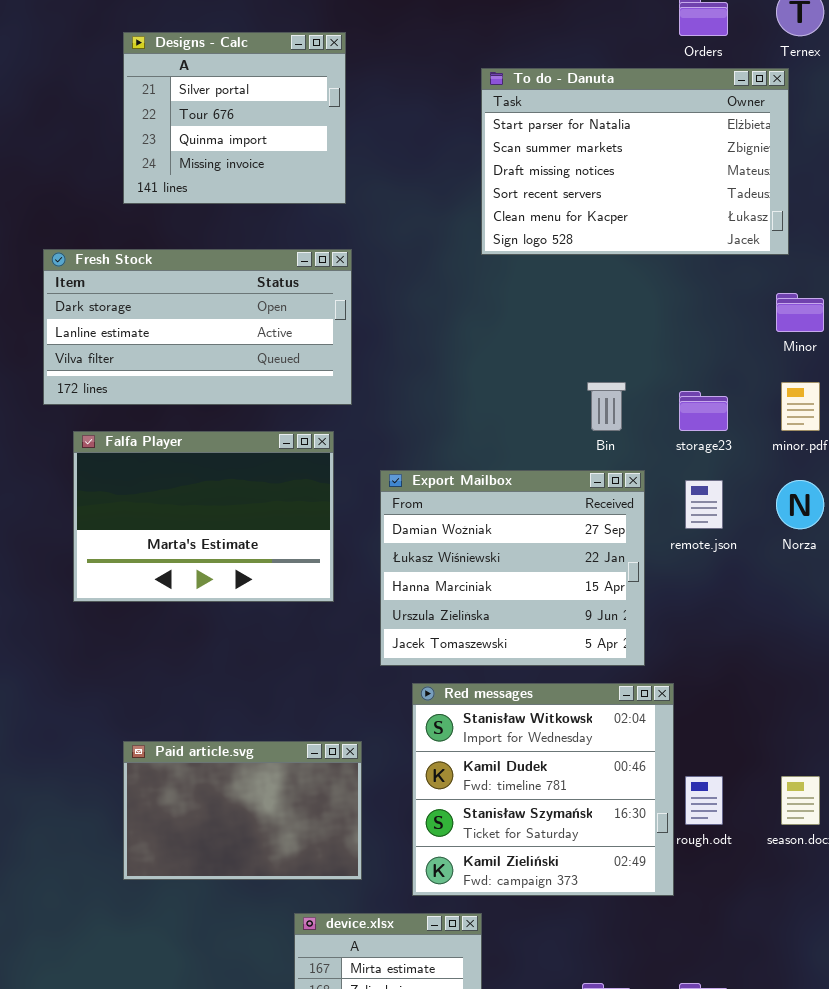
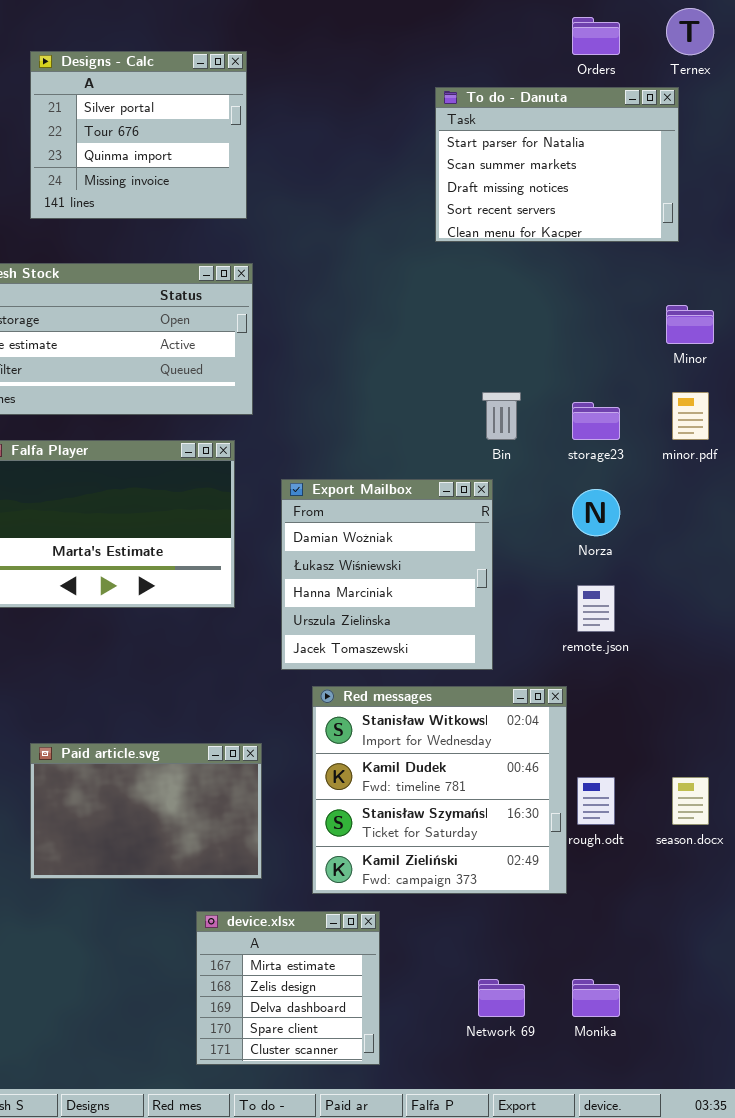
To do - Danuta: [481,68,789,255] -> [435,87,679,242], resized
Export Mailbox: [380,470,645,666] -> [281,479,493,670], resized
remote.json: [685,480,723,529] -> [577,585,615,632], moved
Norza: [776,480,824,529] -> [572,489,620,536], moved

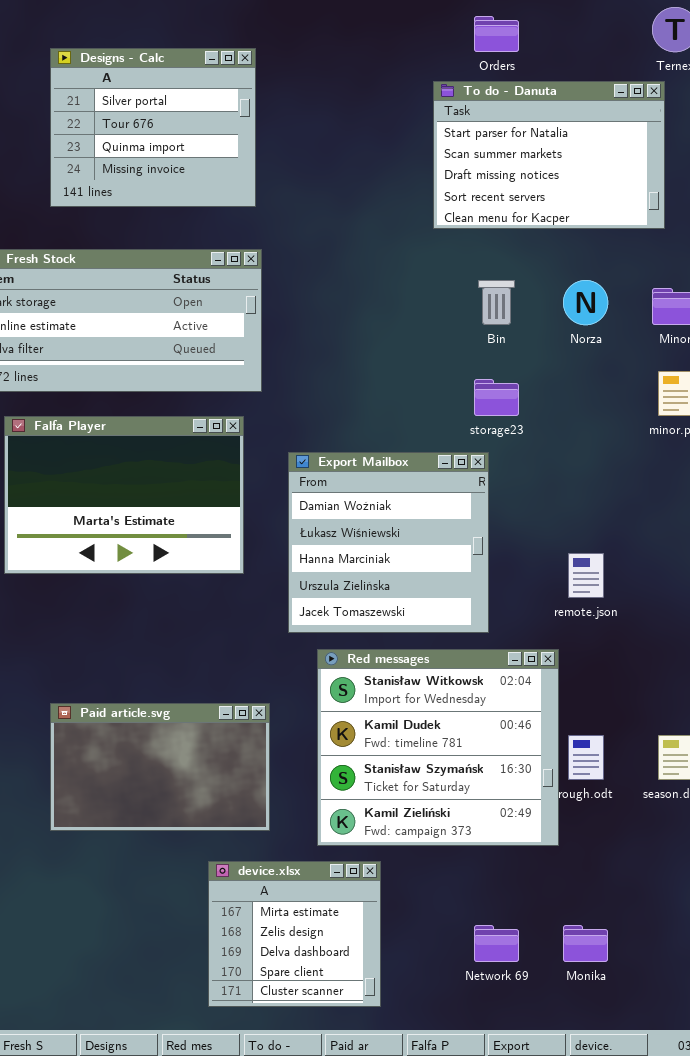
Orders: [572,17,620,55] -> [474,16,519,52], moved
Bin: [482,392,521,440] -> [478,280,515,325], moved
storage23: [572,402,620,440] -> [474,379,519,416], moved
Norza: [572,489,620,536] -> [563,280,608,325], moved

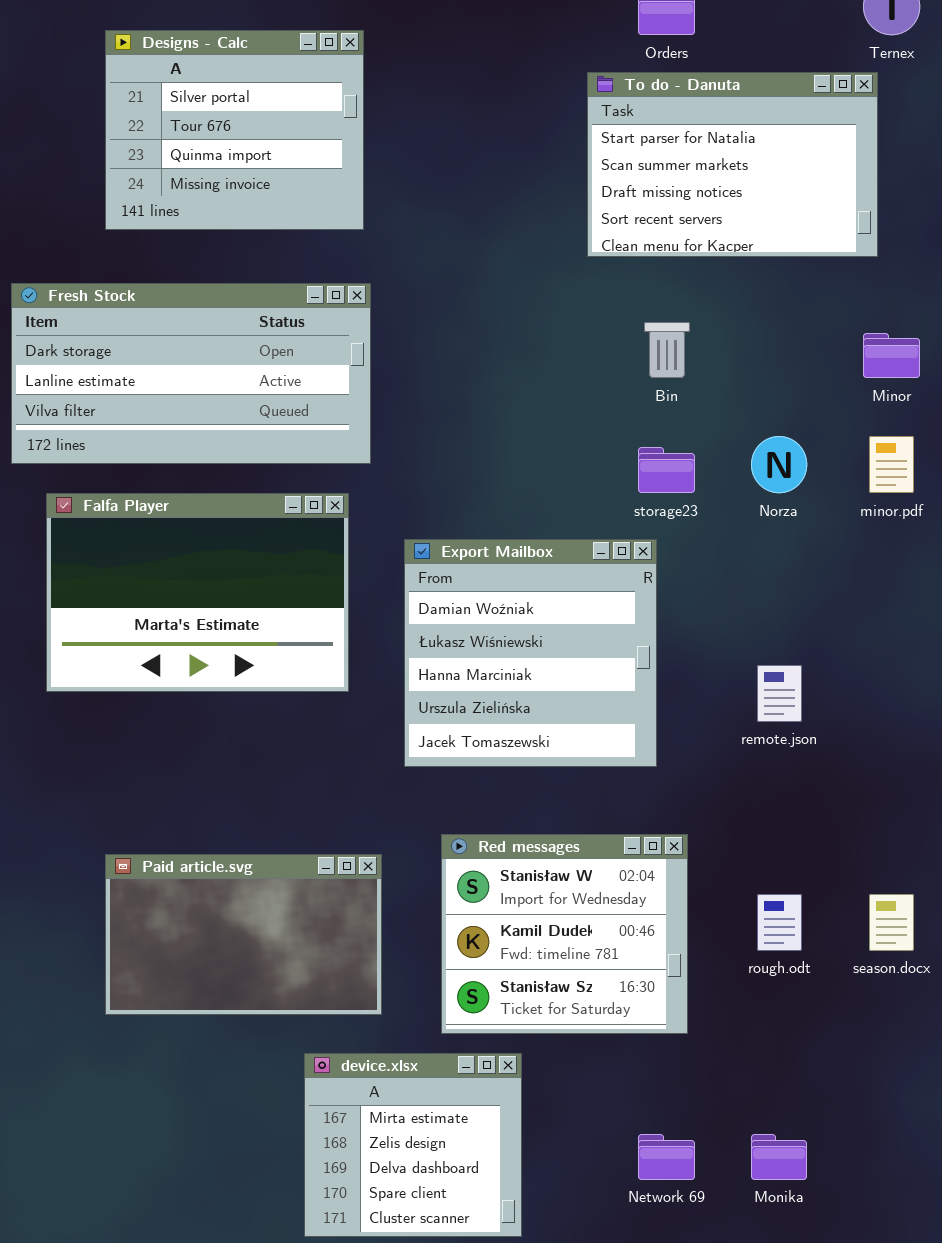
Norza: [563,280,608,325] -> [751,436,807,493], moved
Red messages: [317,649,559,846] -> [441,834,688,1034], resized

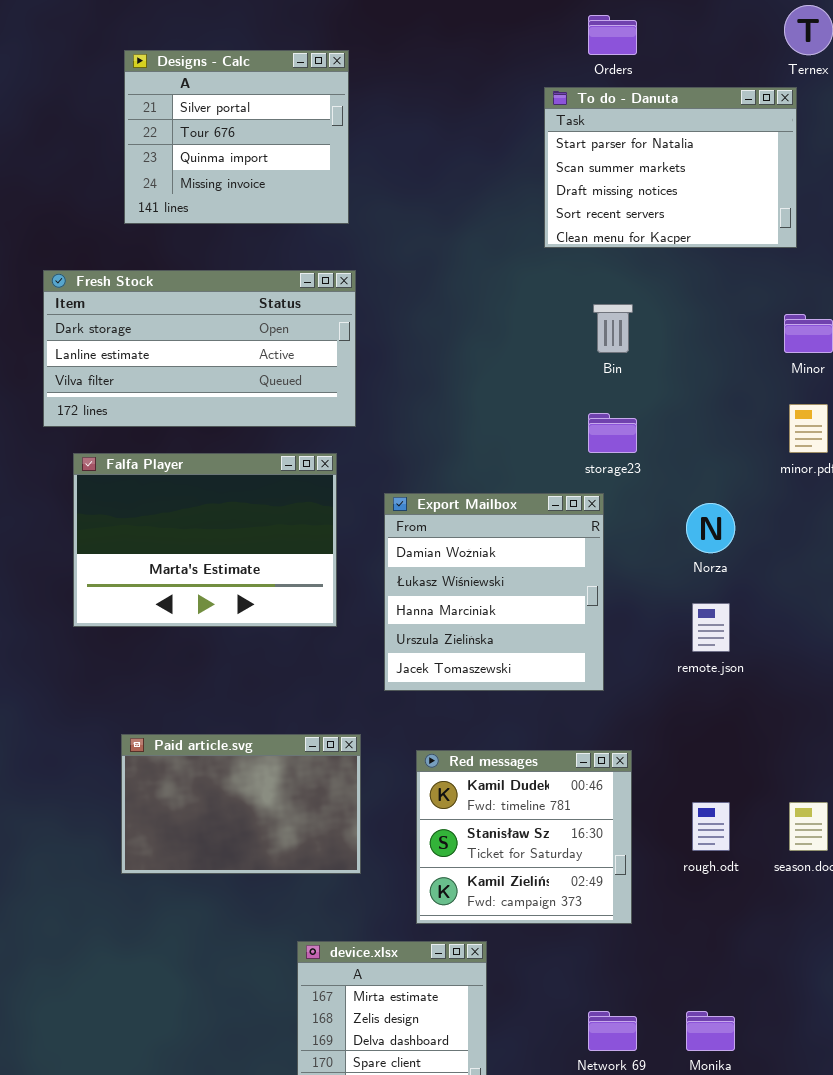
Norza: [751,436,807,493] -> [686,503,735,553], moved
Red messages: [441,834,688,1034] -> [416,750,632,924], scrolled down 1 row
Paid article.svg: [105,854,382,1015] -> [121,734,361,874], moved

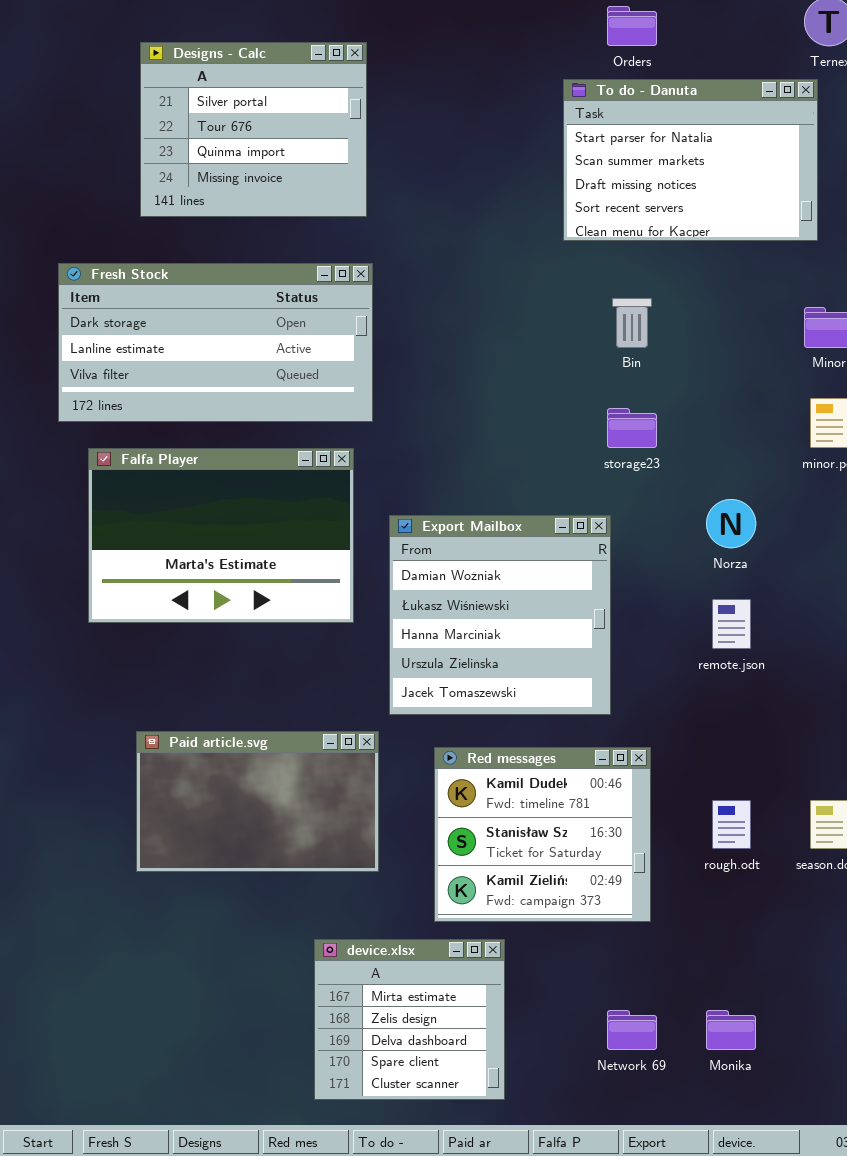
Export Mailbox: [384,493,604,691] -> [389,515,611,715], moved

